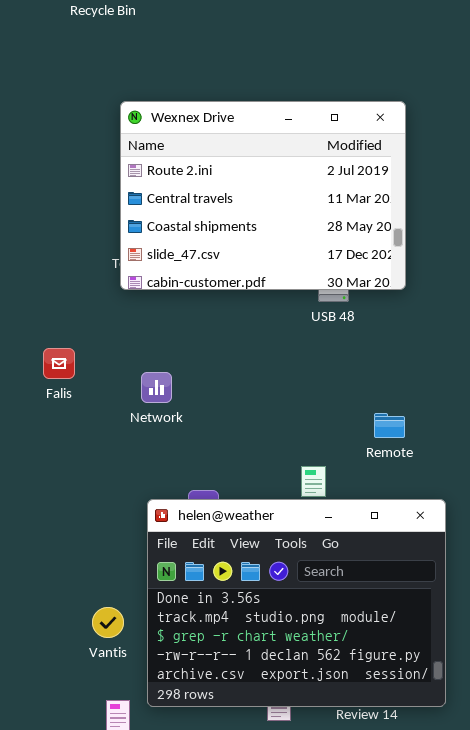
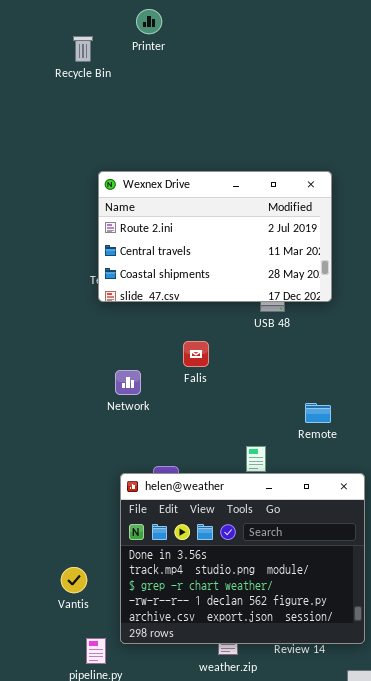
Wexnex Drive: [120,101,406,290] -> [98,171,332,302], resized
Falis: [43,348,75,379] -> [183,341,209,367], moved
Vantis: [92,607,124,638] -> [61,567,87,593], moved

